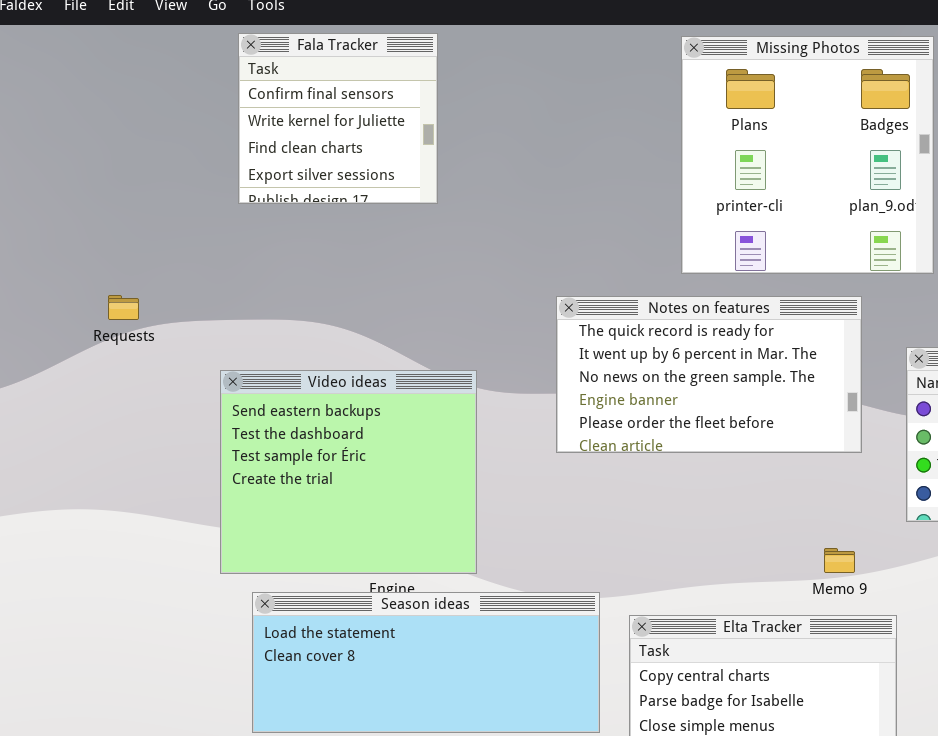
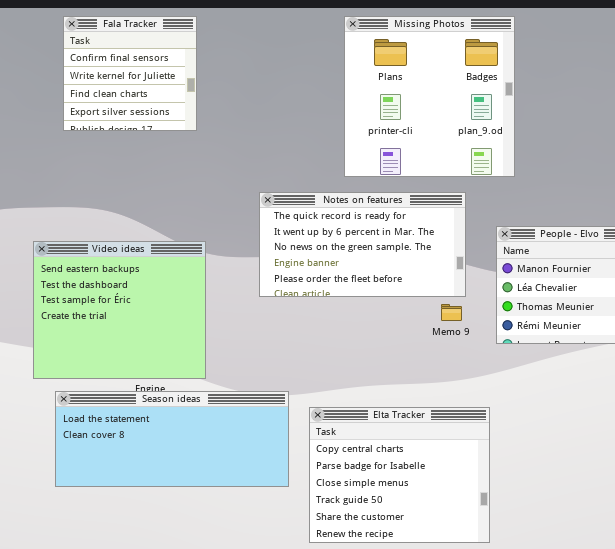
Fala Tracker: [238,33,438,204] -> [63,16,197,131], moved
Memo 9: [824,548,855,573] -> [441,304,462,321], moved

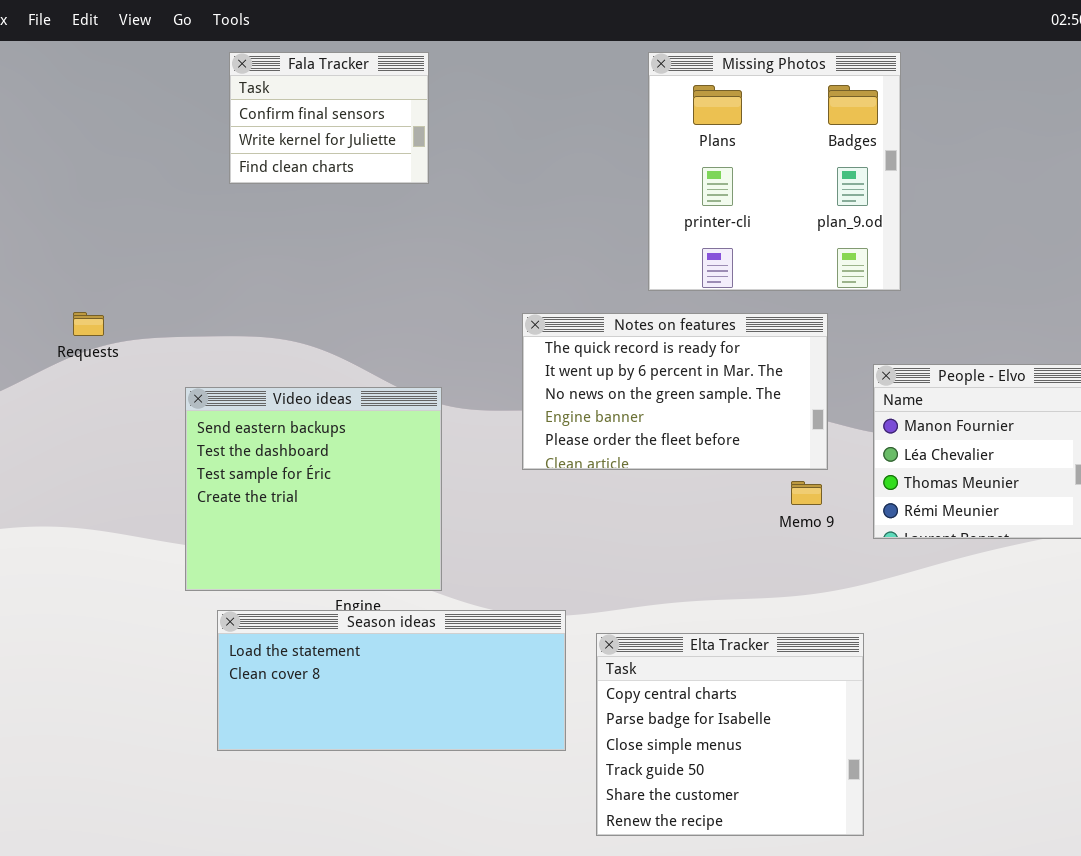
Fala Tracker: [63,16,197,131] -> [229,52,429,184], resized

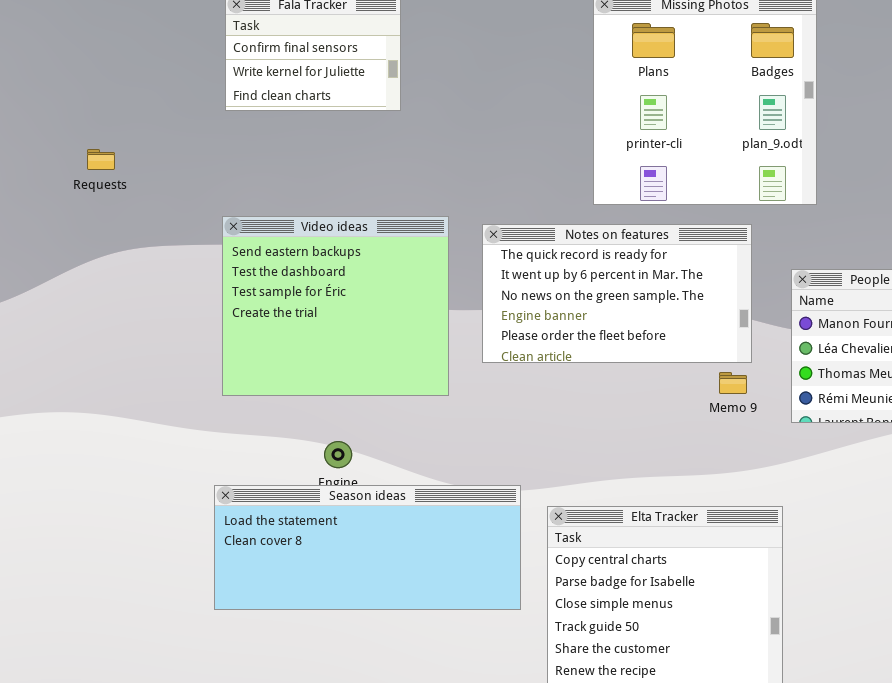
Requests: [73,312,104,336] -> [87,149,115,170], moved
Video ideas: [185,387,442,591] -> [222,216,449,396], moved

